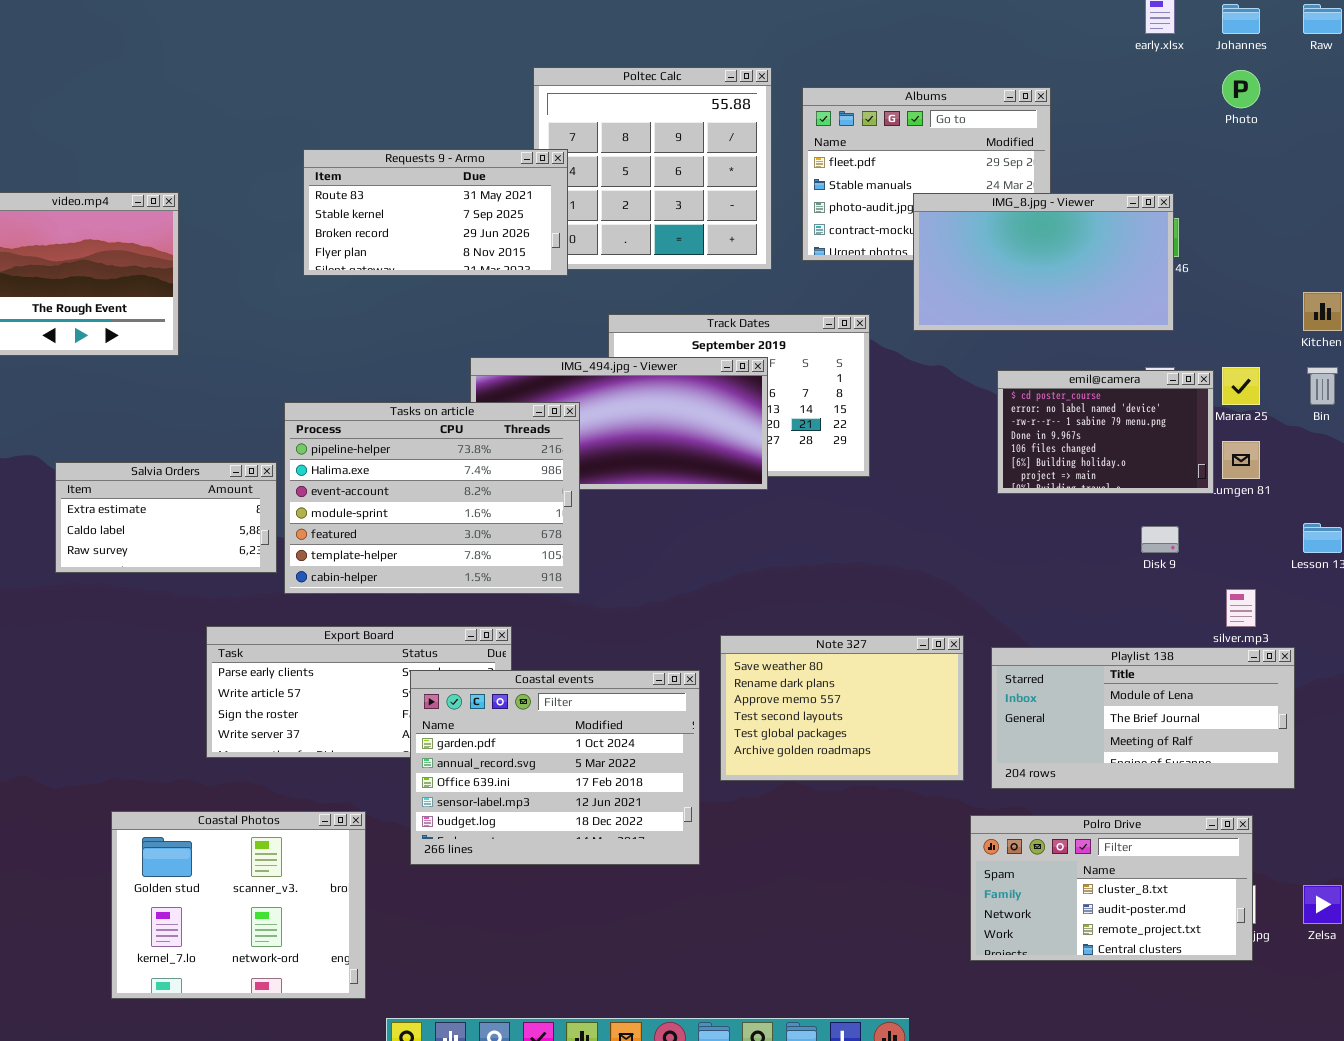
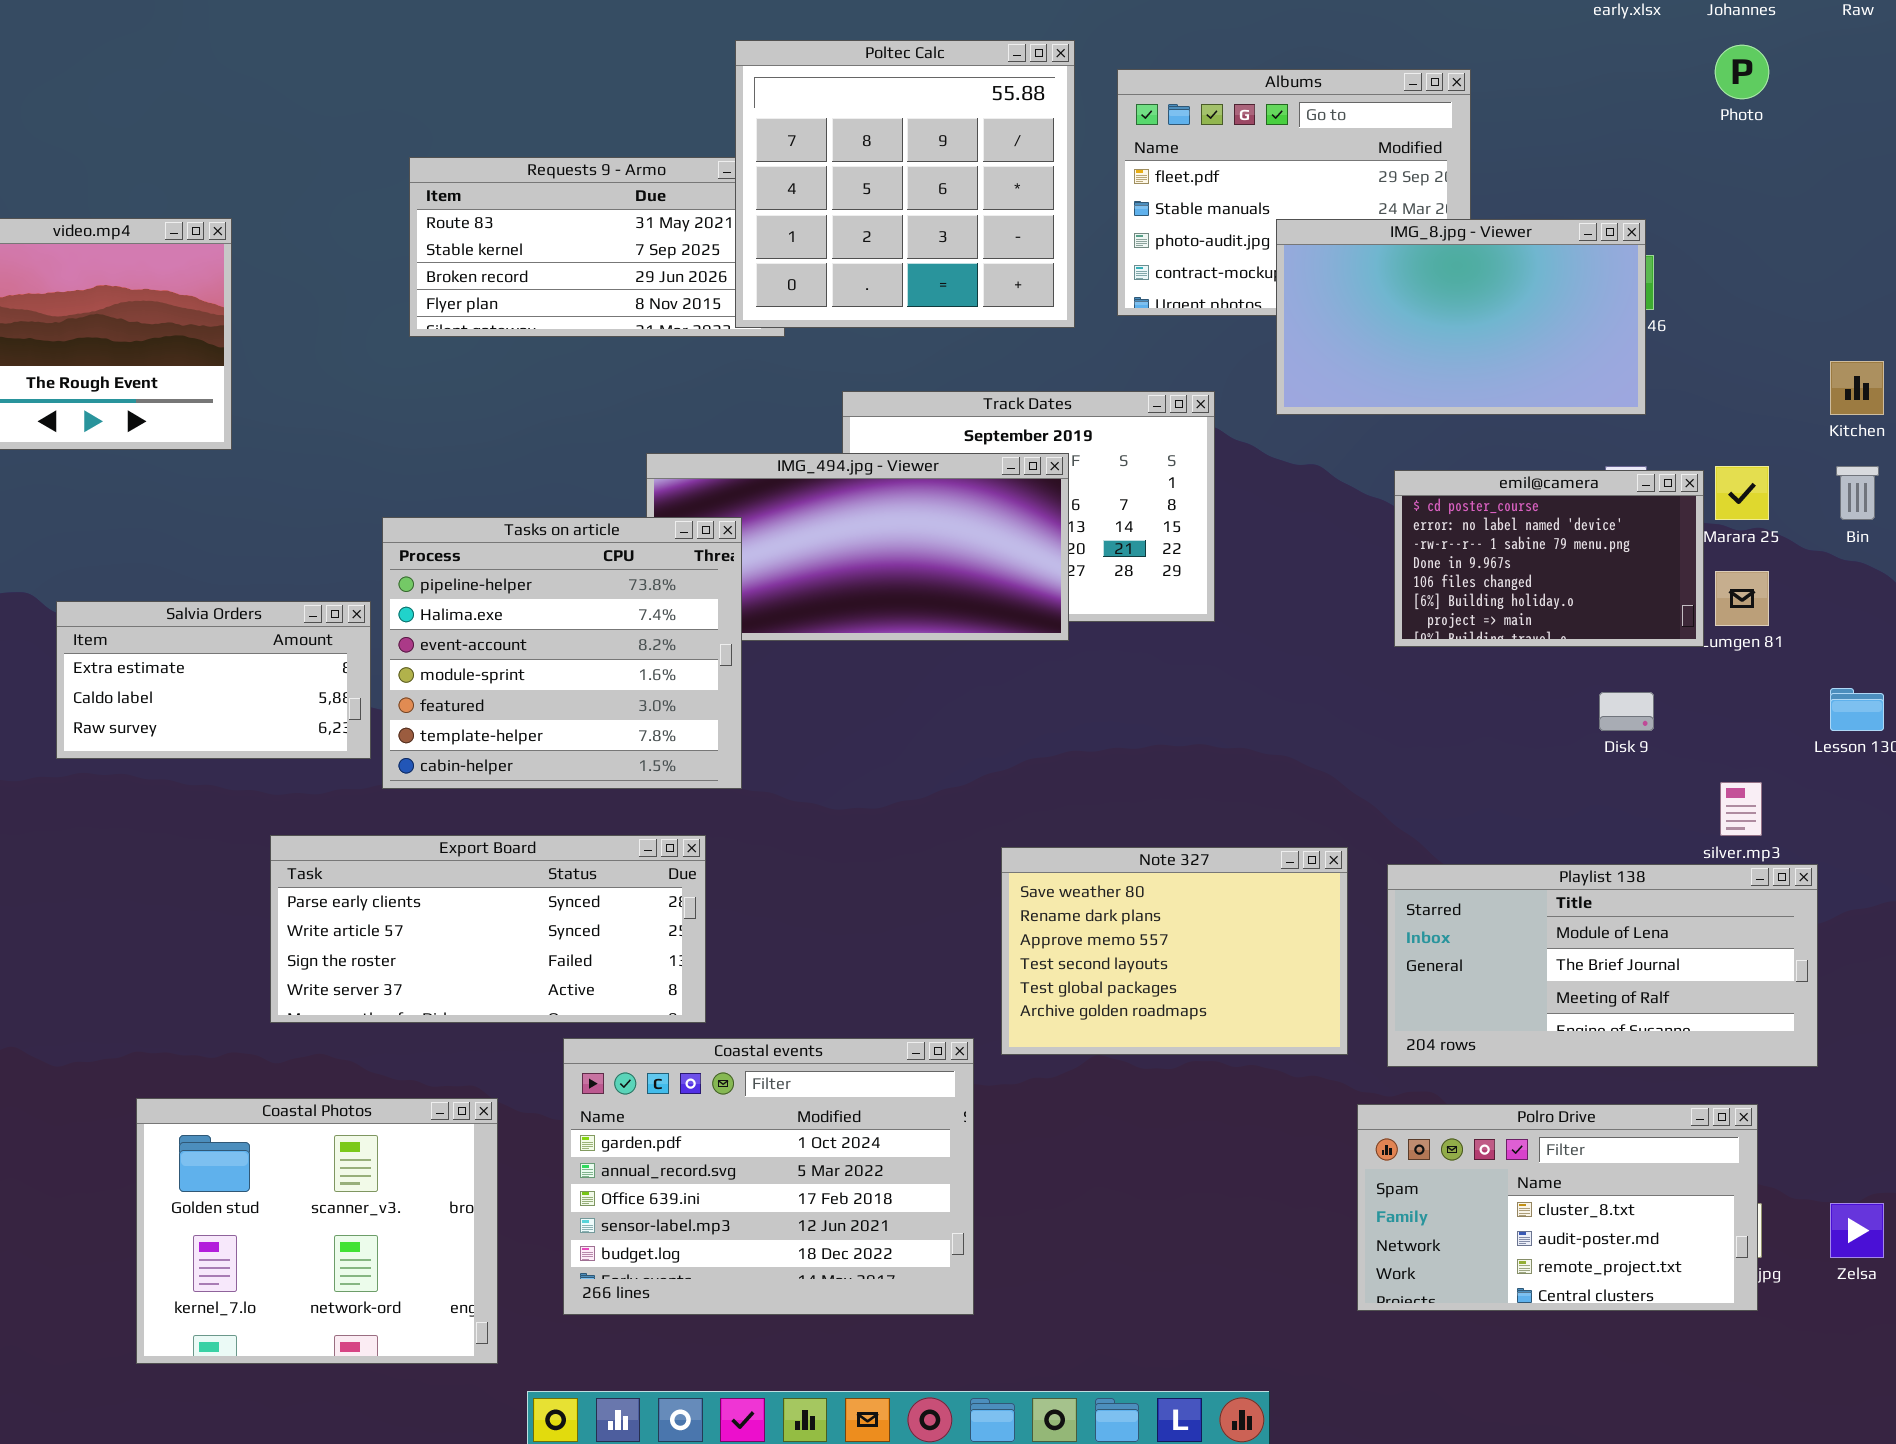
Poltec Calc: [533,67,772,270] -> [735,40,1075,328], raised
Tasks on article: [284,402,580,594] -> [382,517,742,789], resized
Coastal events: [410,670,700,865] -> [563,1038,974,1315], moved

